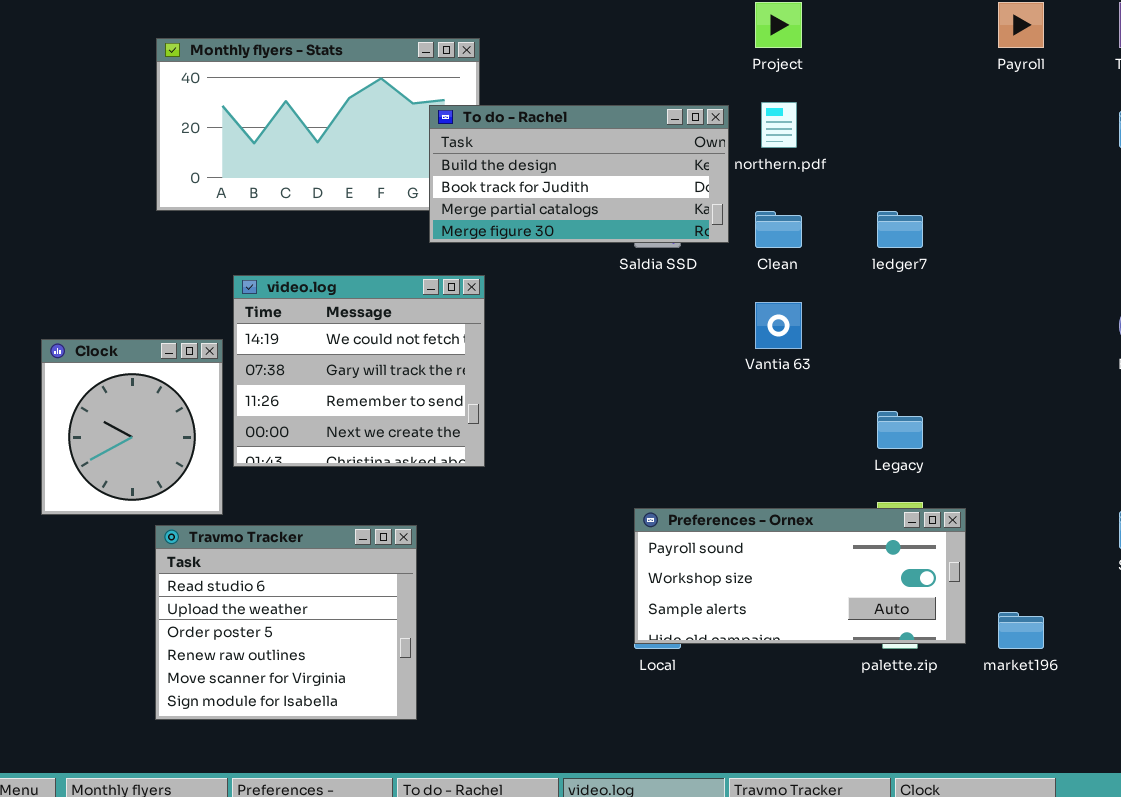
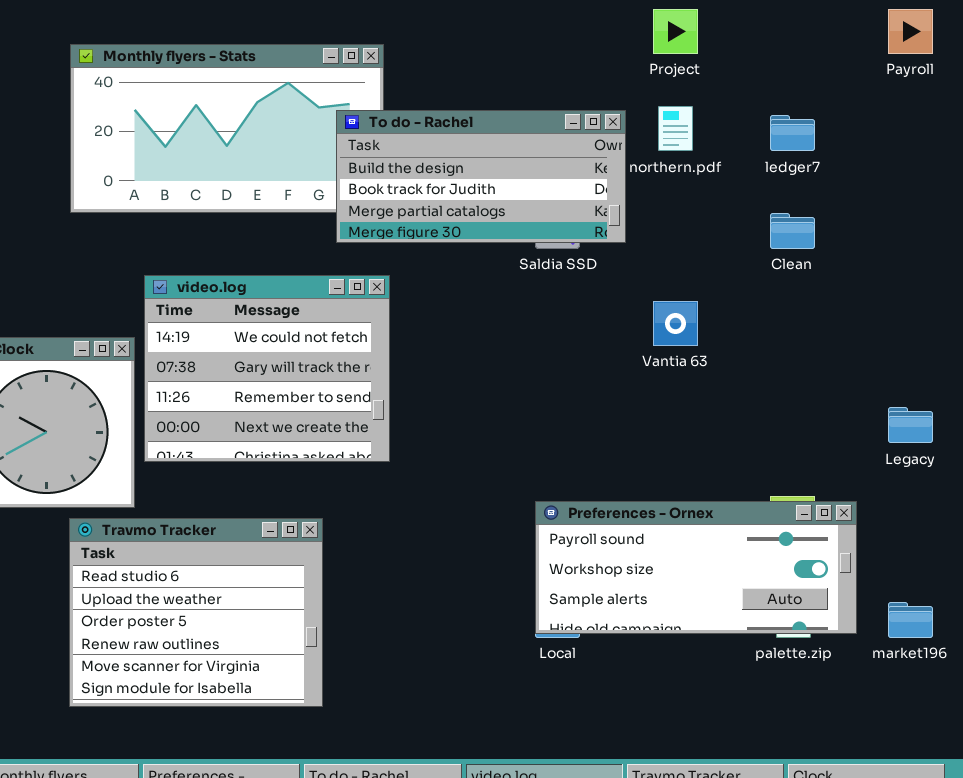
Clean: [755,211,802,248] -> [770,213,815,249], moved
ledger7: [877,211,923,248] -> [770,115,815,151], moved
Legacy: [877,411,923,449] -> [888,407,933,443], moved

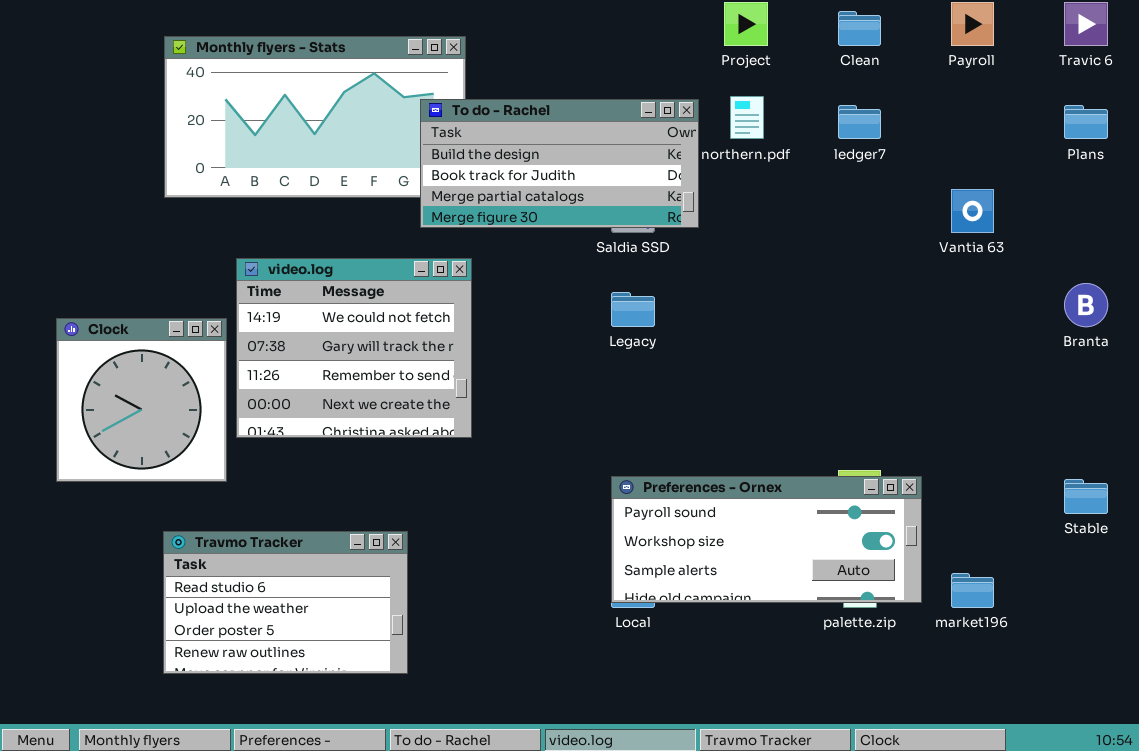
Clean: [770,213,815,249] -> [838,11,881,46], moved
Vantia 63: [653,301,698,346] -> [951,189,994,233], moved
Legacy: [888,407,933,443] -> [611,292,655,327], moved
Travmo Tracker: [69,518,323,707] -> [163,531,408,674], resized

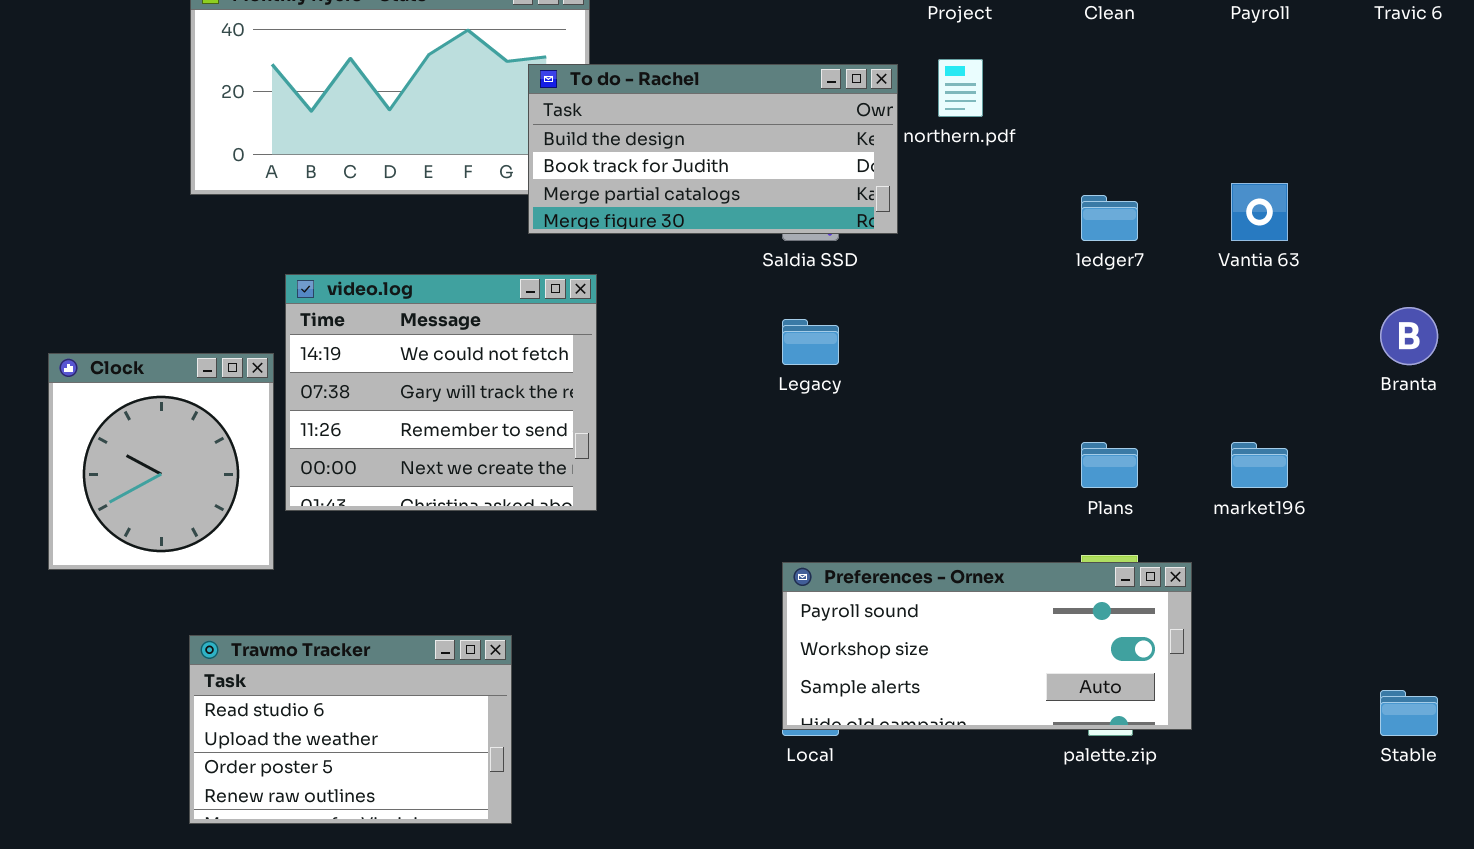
ledger7: [838,105,881,139] -> [1081,195,1138,241], moved
Plans: [1064,105,1108,139] -> [1081,442,1138,488], moved
Stable: [1064,479,1108,514] -> [1380,690,1438,736], moved
market196: [951,573,994,608] -> [1231,442,1288,488], moved

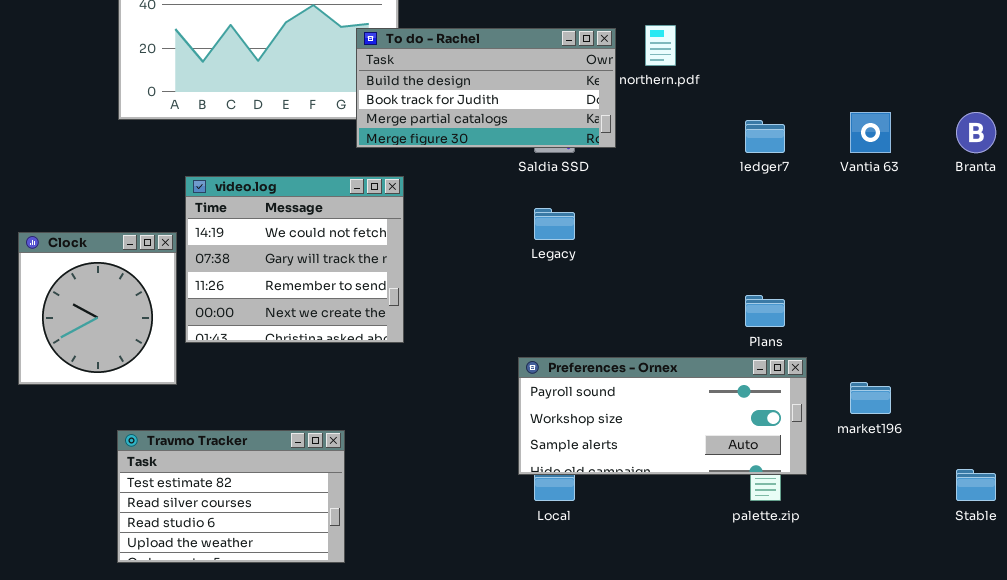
Branta: [1380,307,1438,365] -> [956,112,996,153], moved
market196: [1231,442,1288,488] -> [850,382,891,414], moved
Preferences - Ornex: [782,562,1192,730] -> [518,357,807,475], moved
Travmo Tracker: [189,635,512,824] -> [117,430,345,563], scrolled up 2 rows

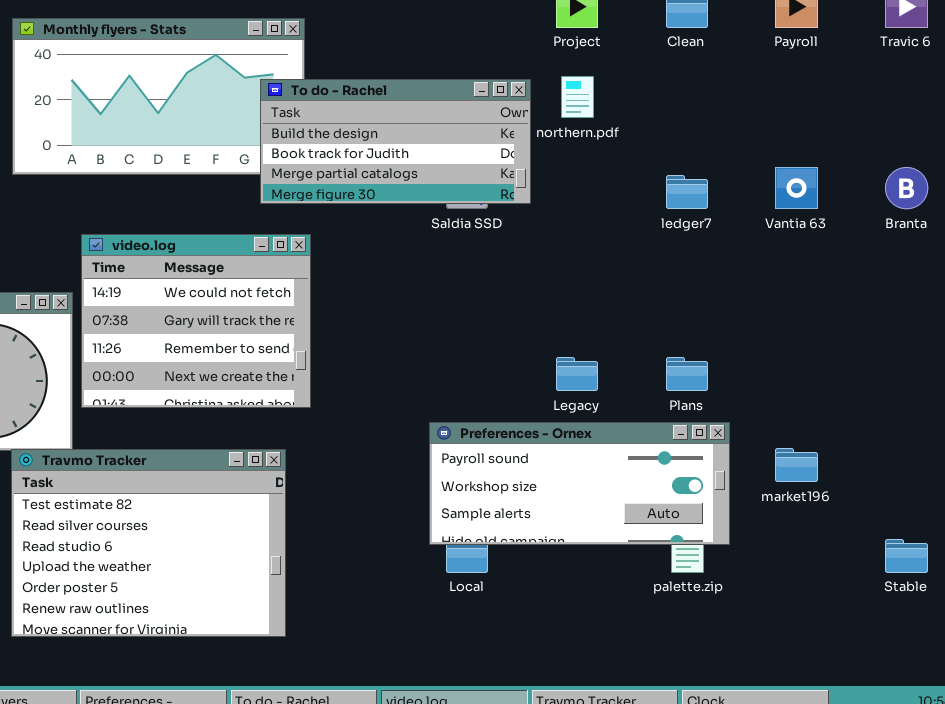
Legacy: [534,208,575,240] -> [556,357,598,391], moved
Travmo Tracker: [117,430,345,563] -> [11,449,286,637], resized

